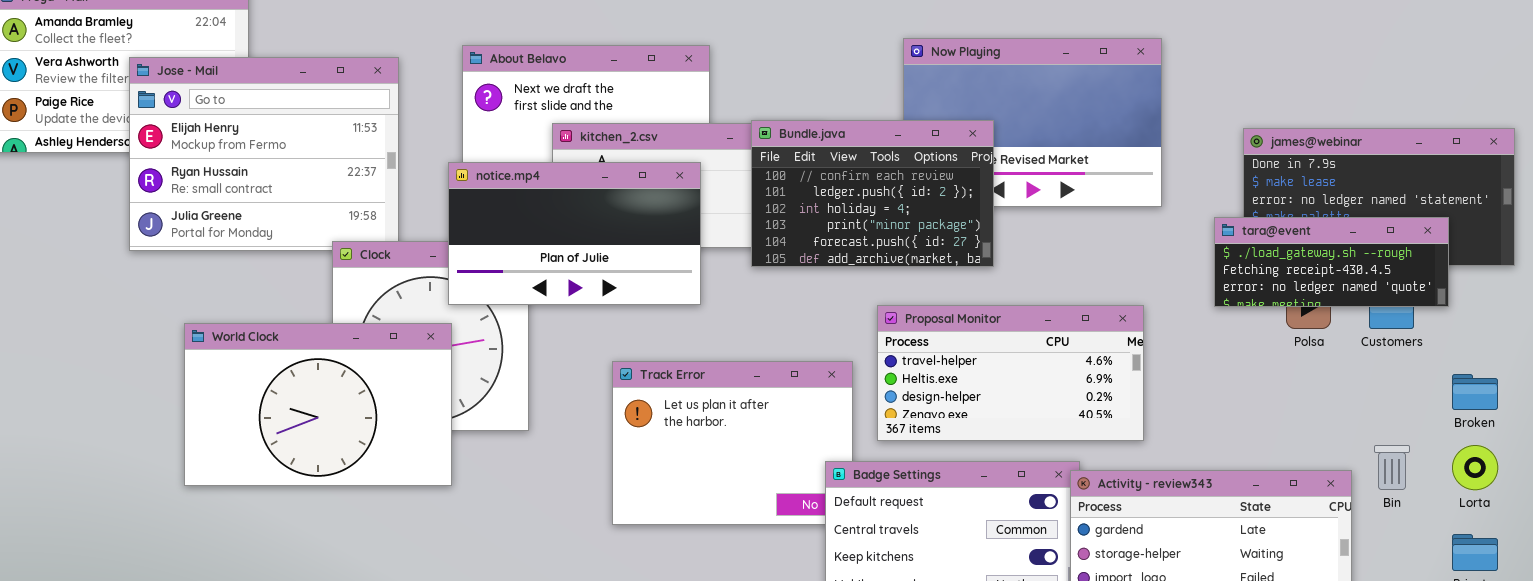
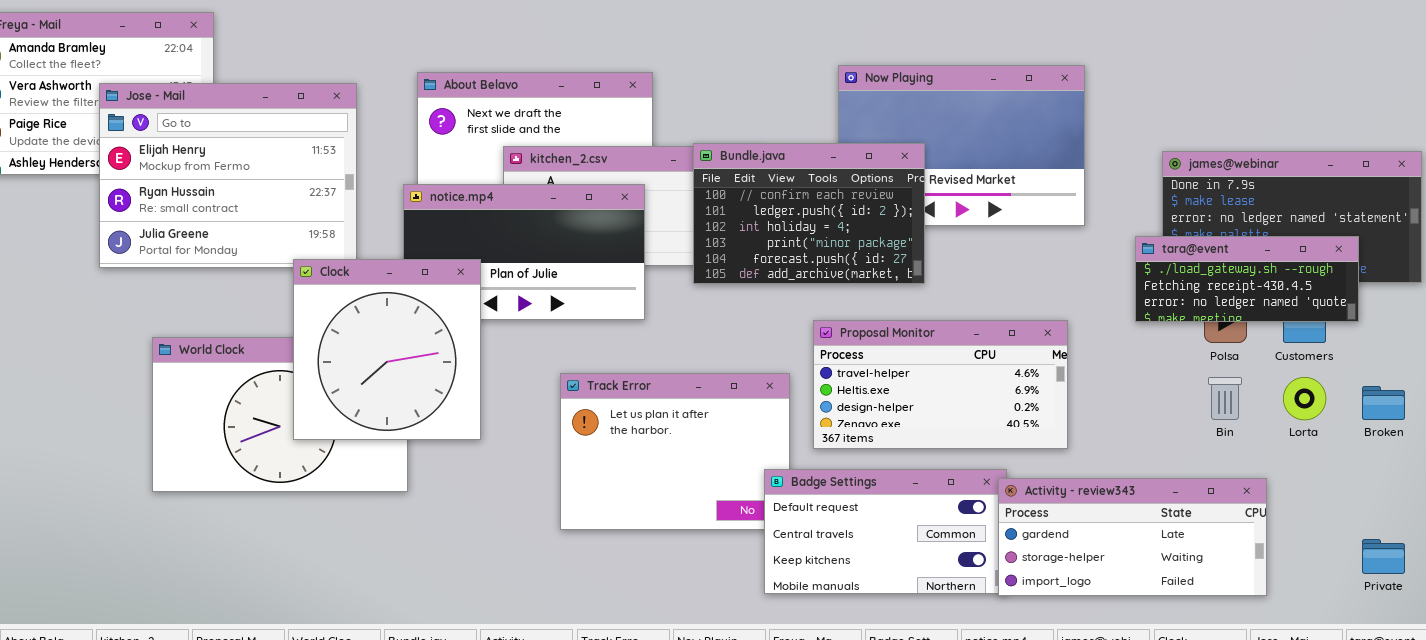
Clock: [332,241,529,431] -> [293,259,481,440], raised
Bin: [1374,445,1410,490] -> [1208,377,1242,420], moved
Lorta: [1452,445,1498,490] -> [1283,377,1326,420], moved

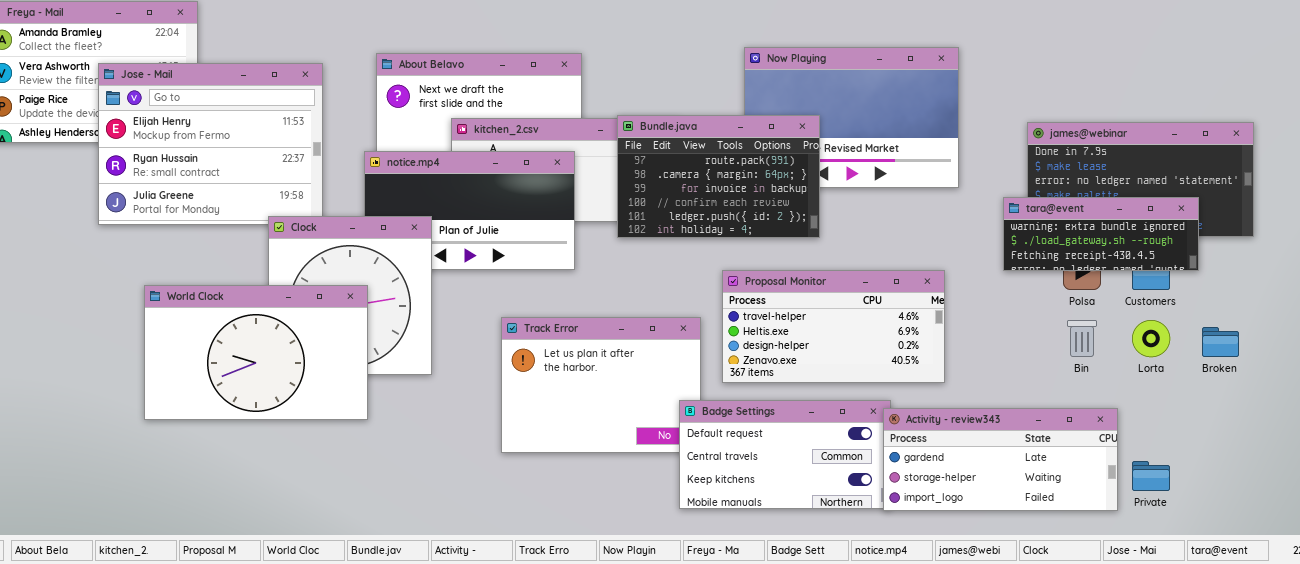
Bundle.java: [693,143,925,284] -> [617,115,820,238], scrolled up 3 rows
tara@event: [1135,236,1359,322] -> [1003,197,1199,271], scrolled up 1 row
World Clock: [152,337,408,492] -> [144,285,368,420], raised
Private: [1362,539,1405,574] -> [1132,461,1170,491], moved

